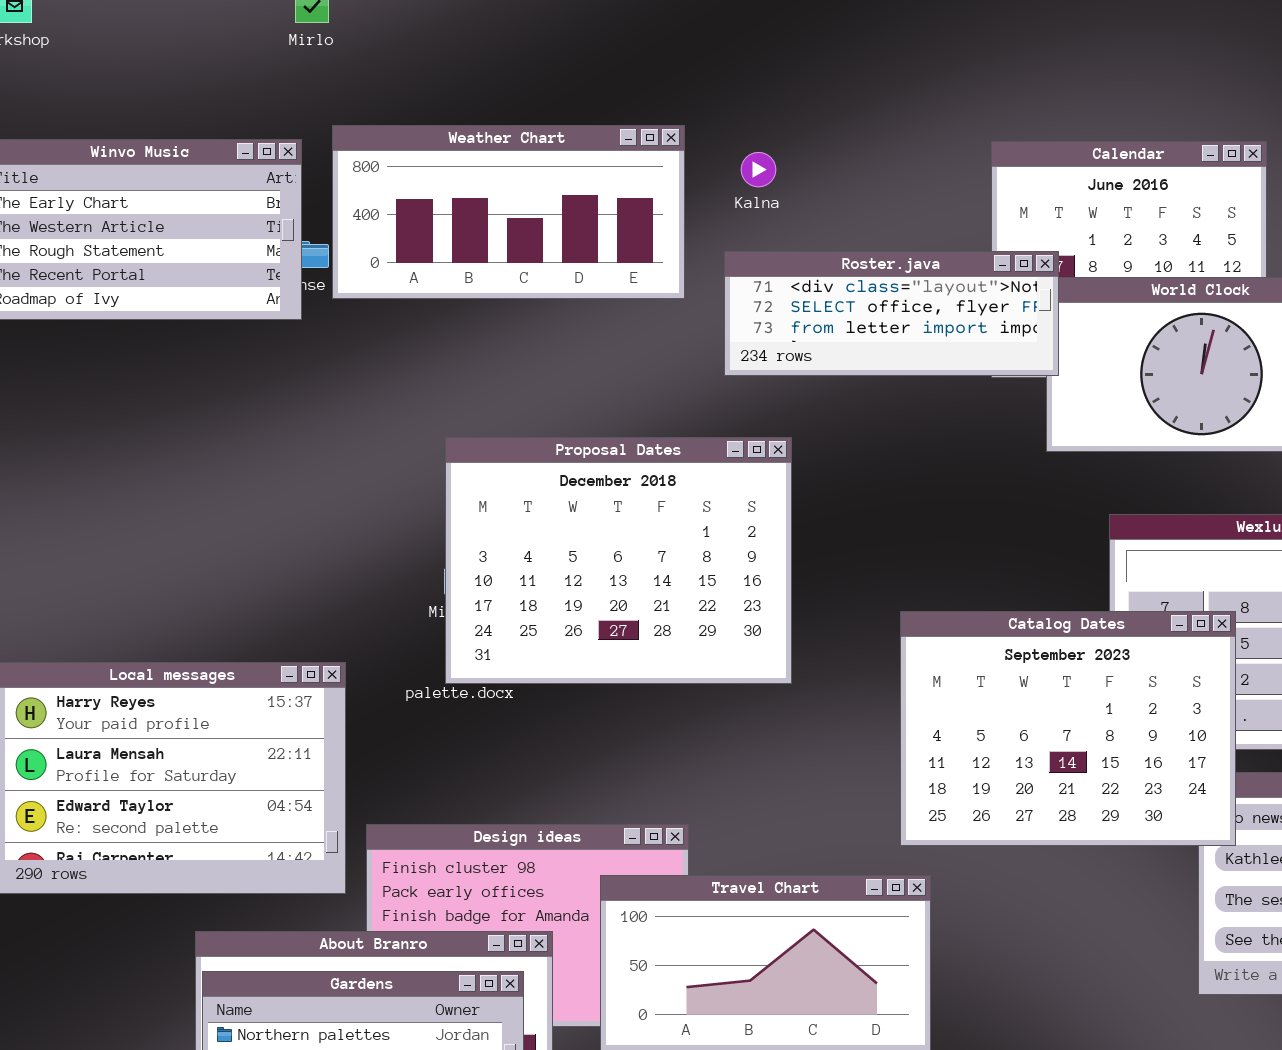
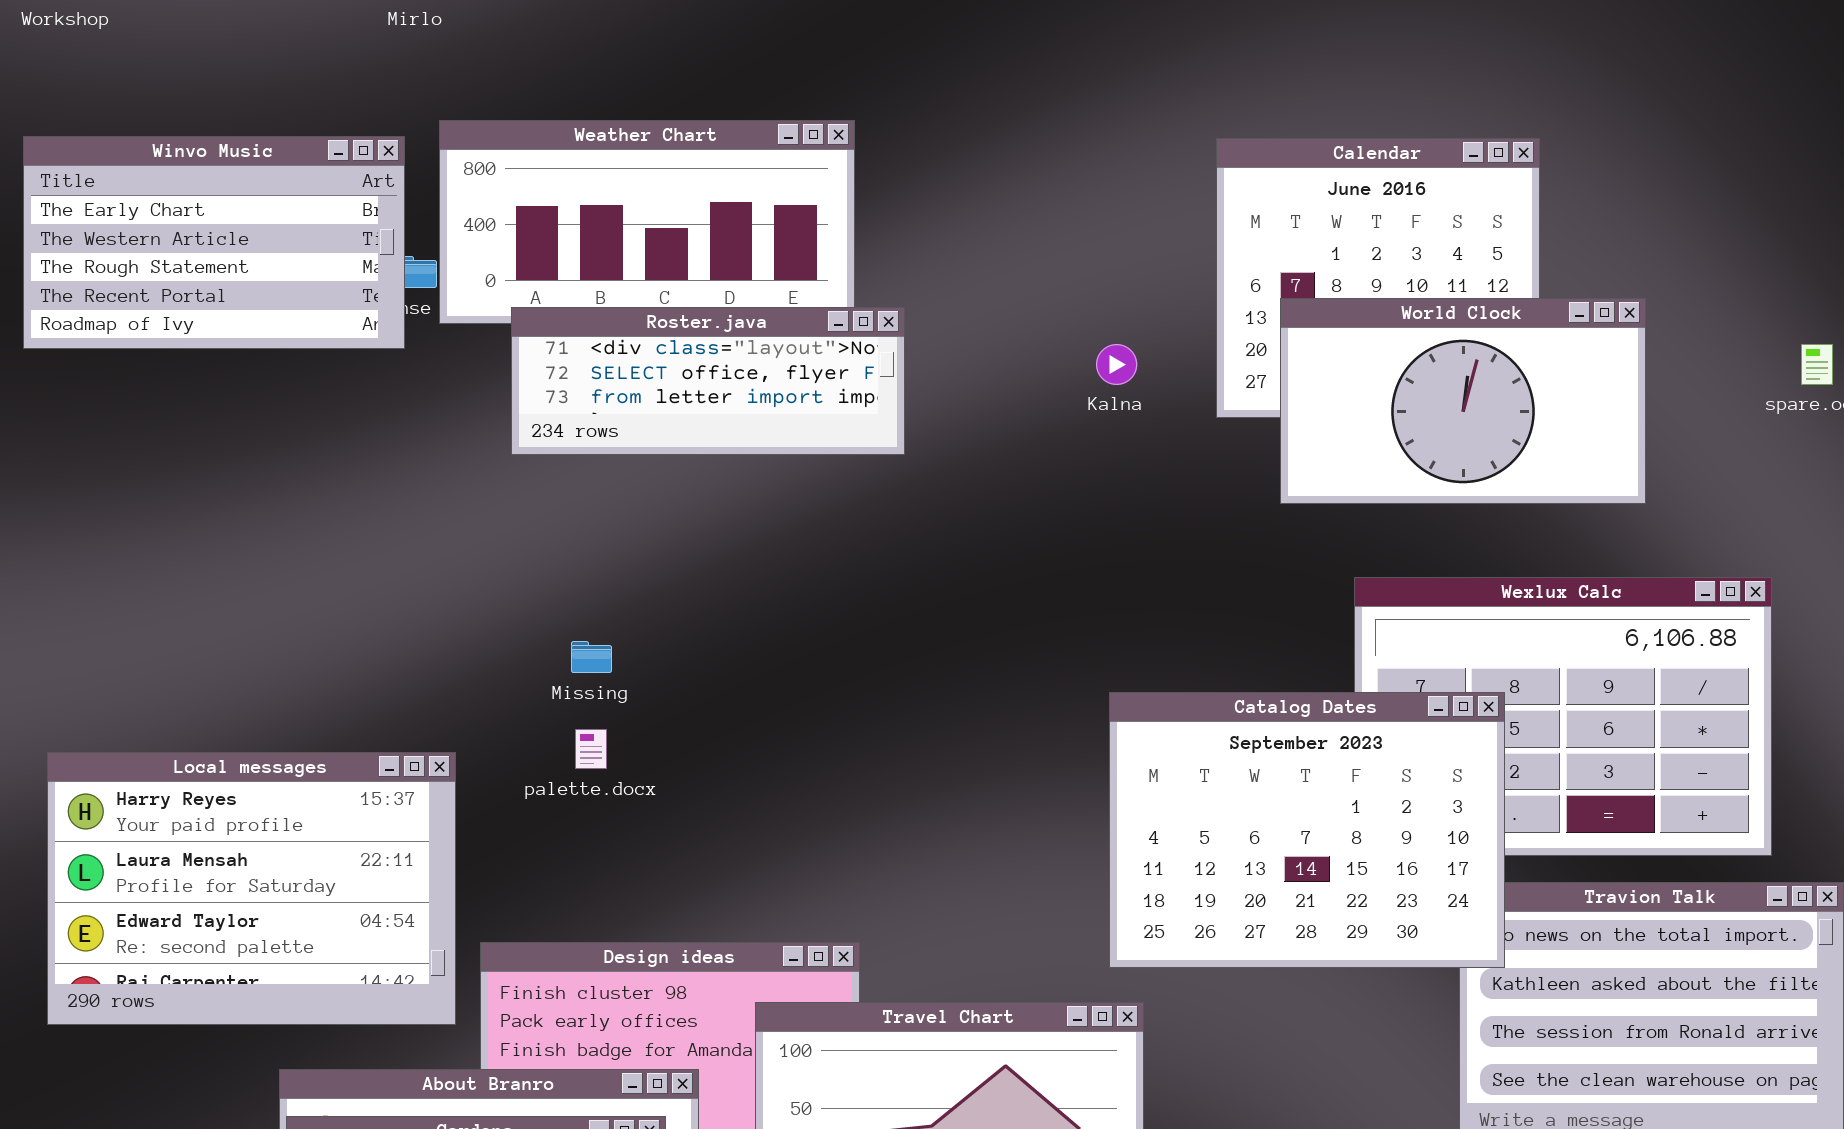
Kalna: [741,152,776,187] -> [1096,344,1137,385], moved
Roster.java: [724,251,1059,376] -> [511,307,905,455], moved
Proposal Dates: [445,437,792,684] -> none, closed

